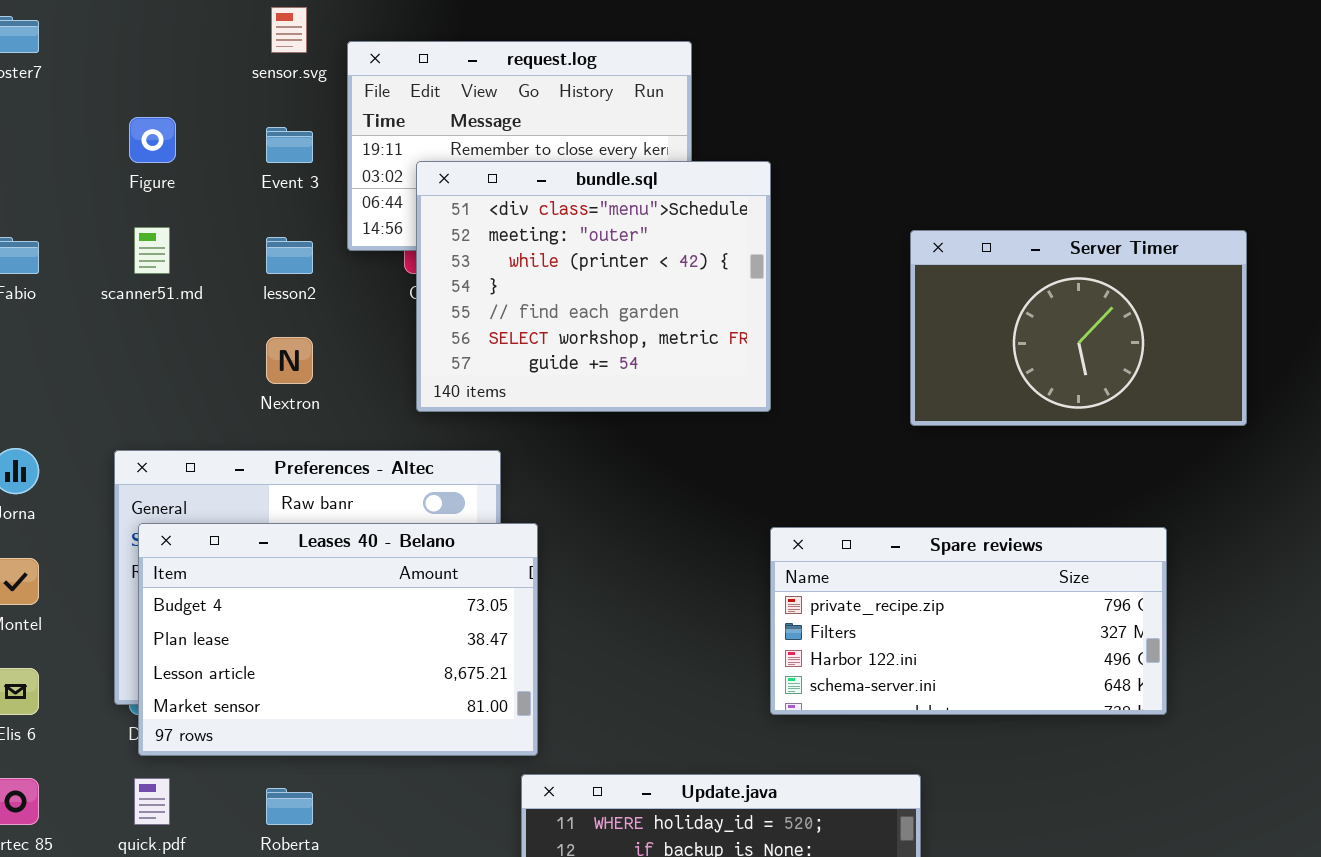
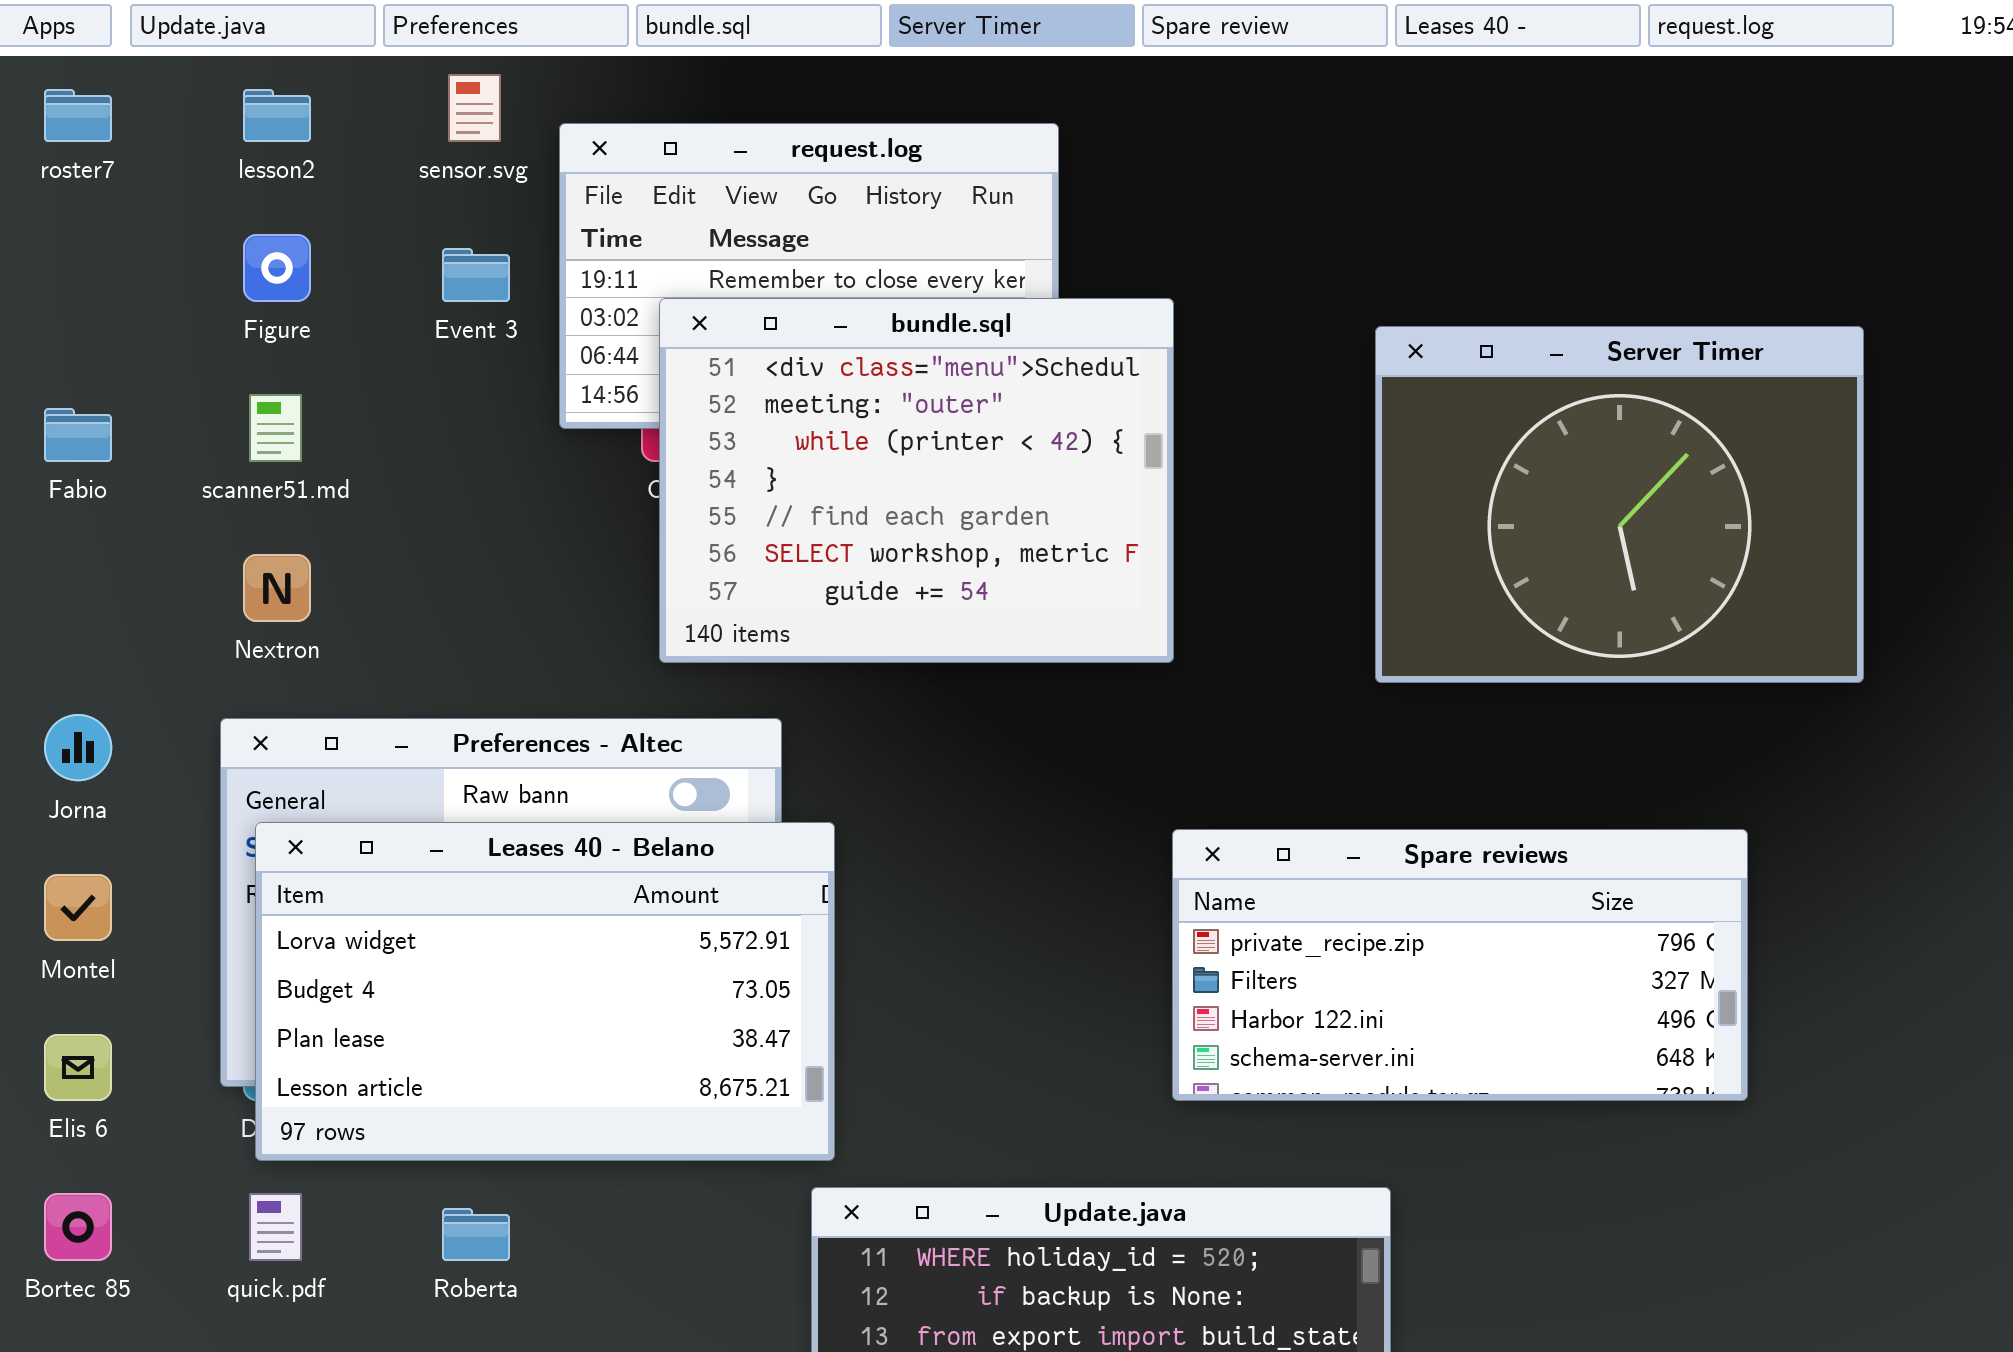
Server Timer: [910,230,1247,426] -> [1375,326,1864,683], resized
lesson2: [266,237,313,274] -> [243,89,311,142], moved
Nextron: [266,337,313,384] -> [243,554,311,622], moved
Leases 40 - Belano: [138,523,538,756] -> [255,822,835,1161], scrolled up 1 row

